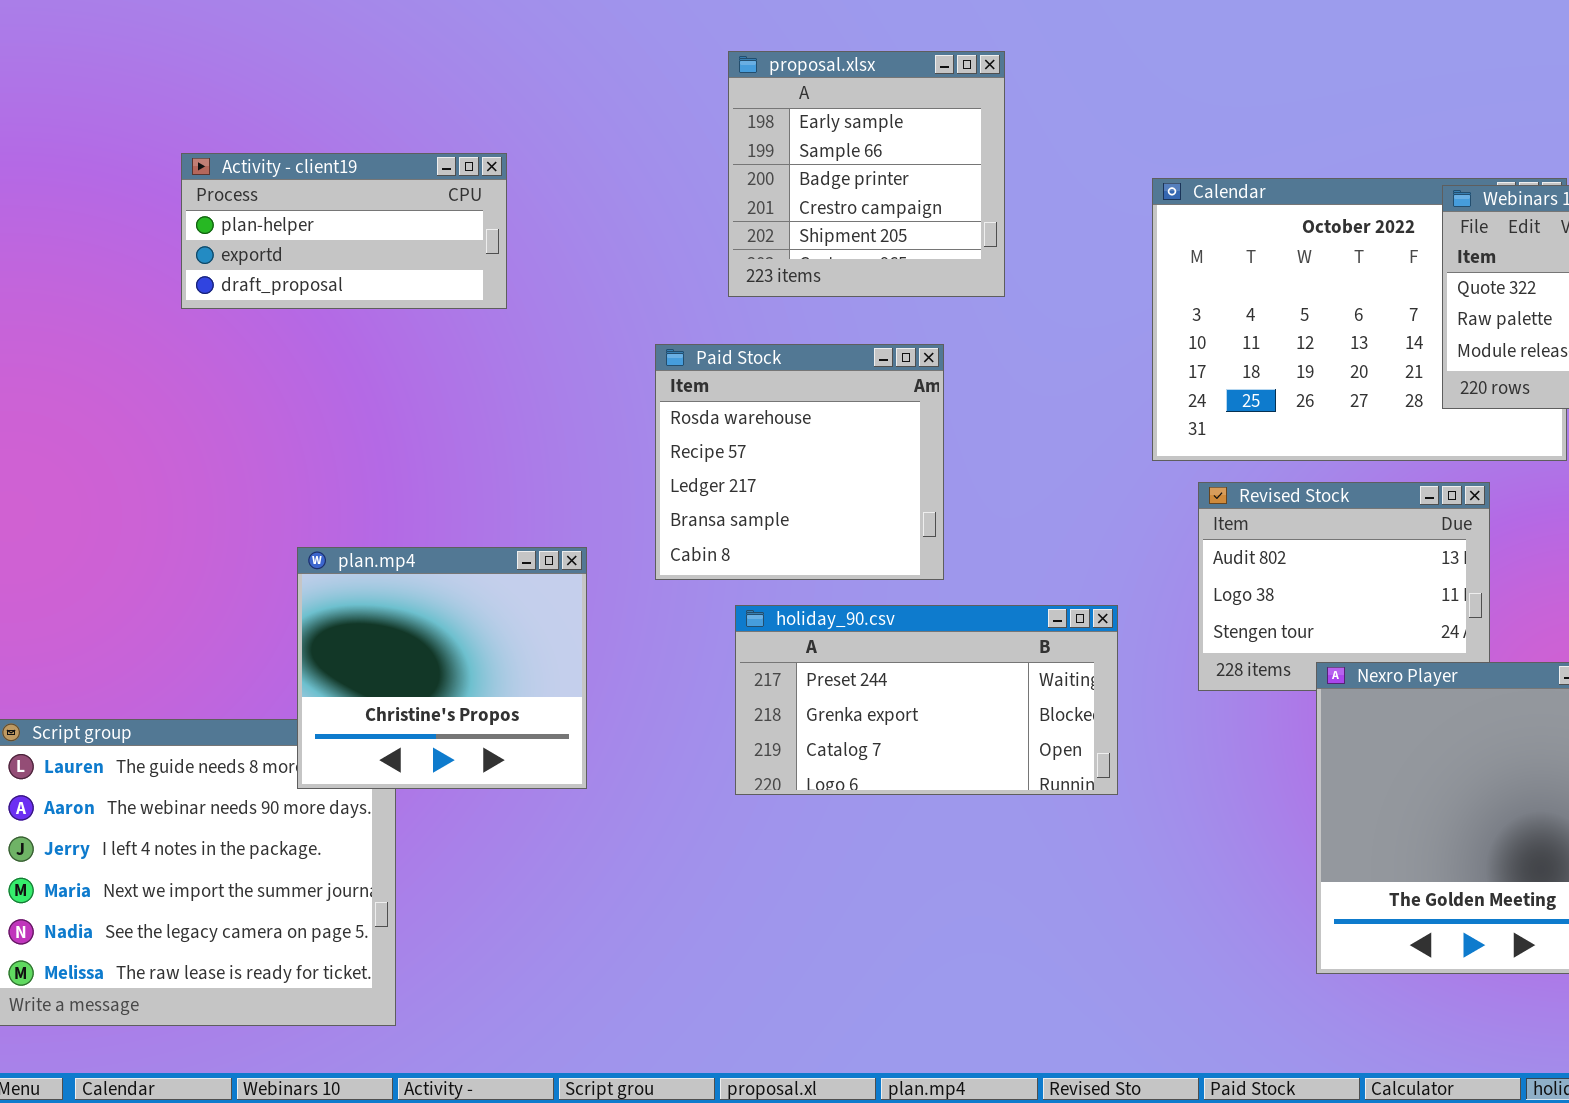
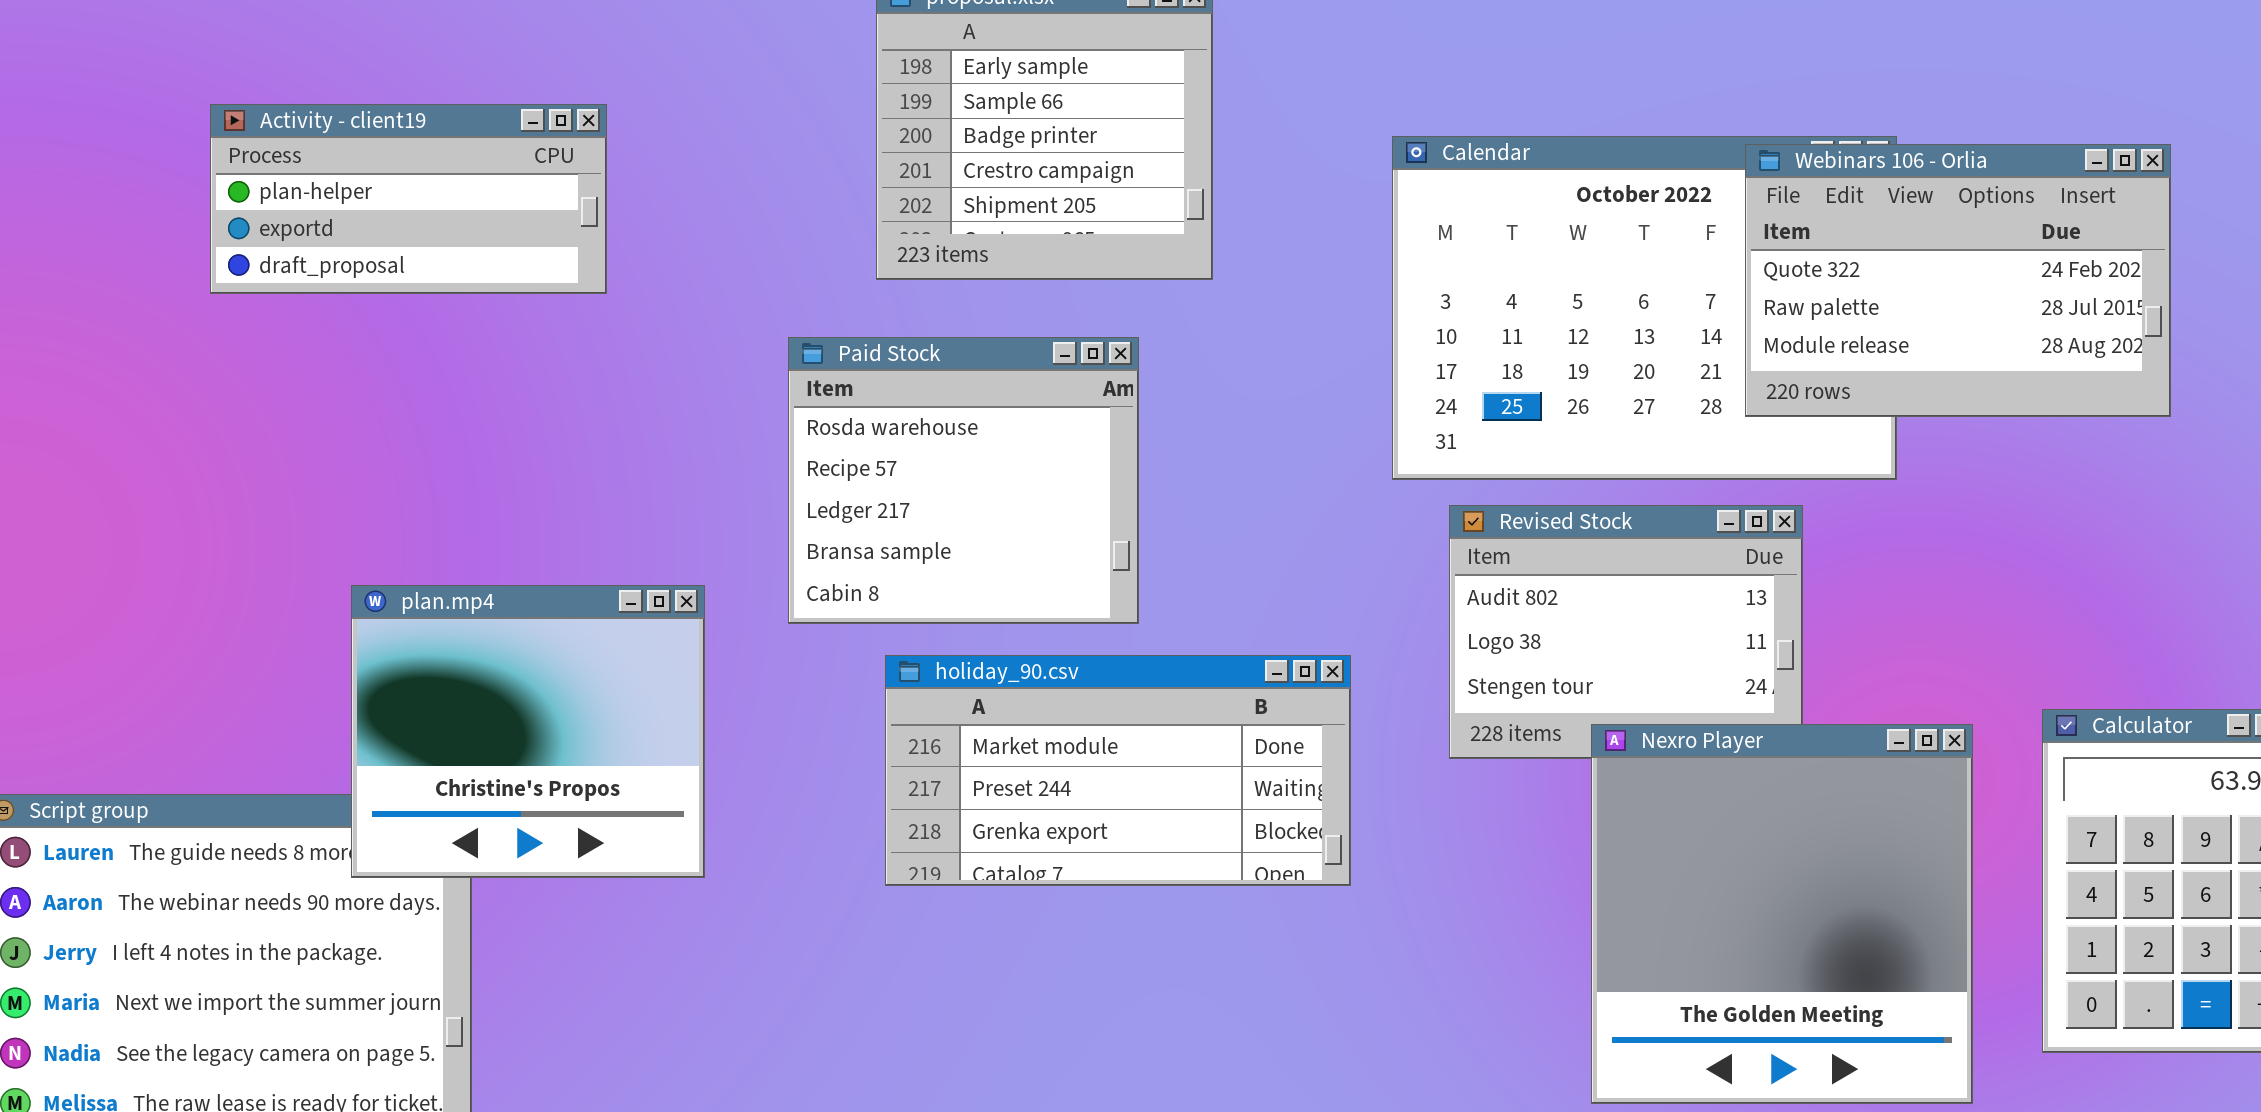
holiday_90.csv: [735,605,1118,795] -> [885,655,1351,886], scrolled up 1 row

